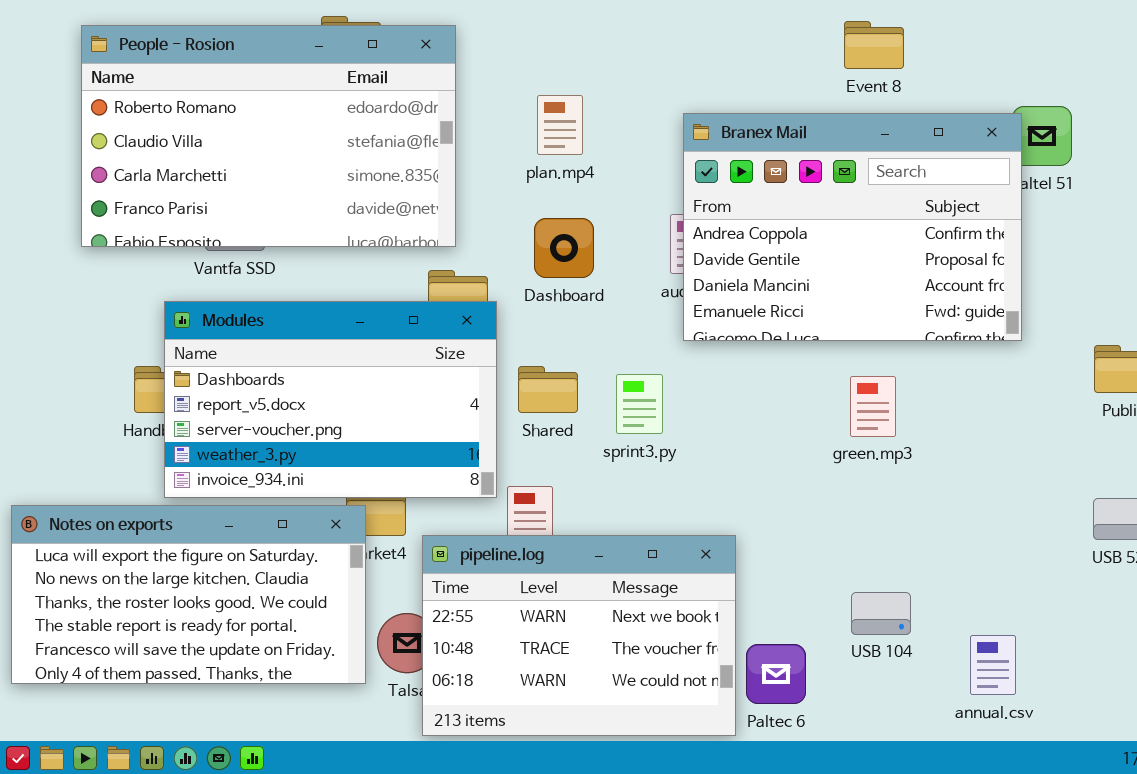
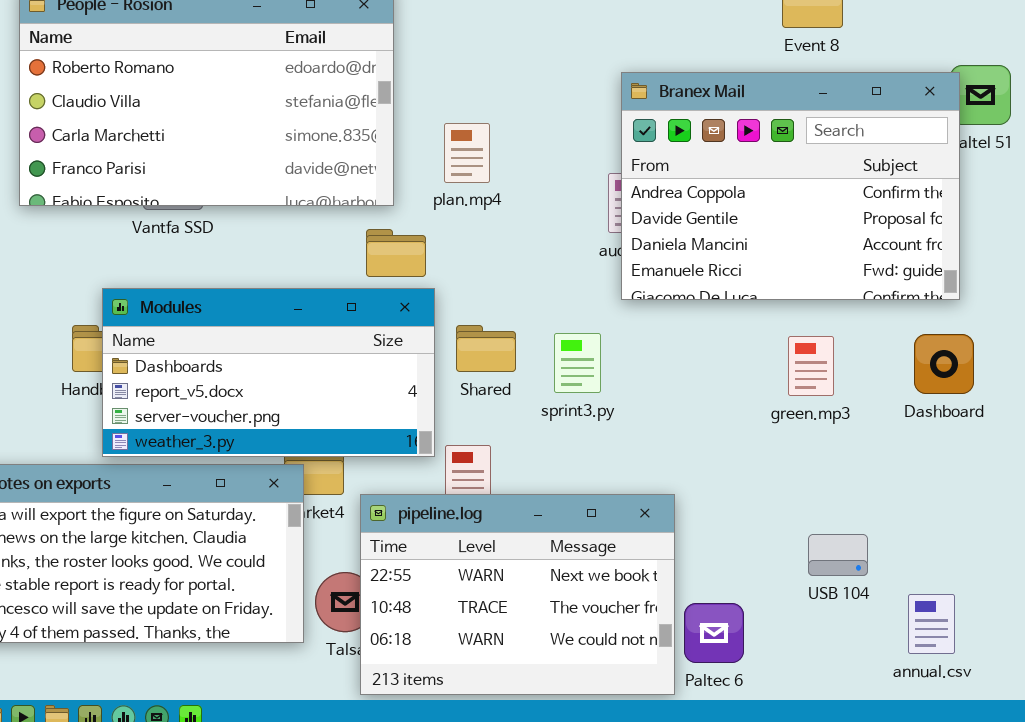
plan.mp4: [537,95,583,155] -> [444,123,490,183], moved
Dashboard: [534,218,594,278] -> [914,334,974,394], moved
Modules: [164,301,497,498] -> [102,288,435,457], resized
USB 104: [851,592,911,635] -> [808,534,868,576], moved

